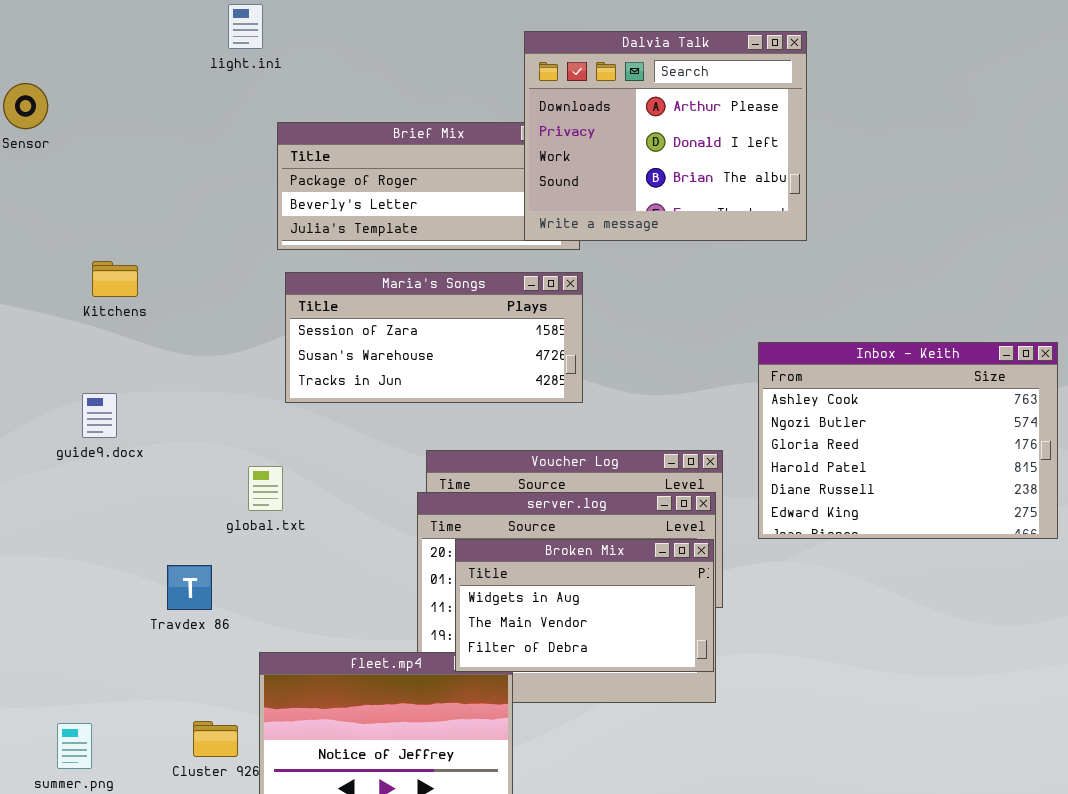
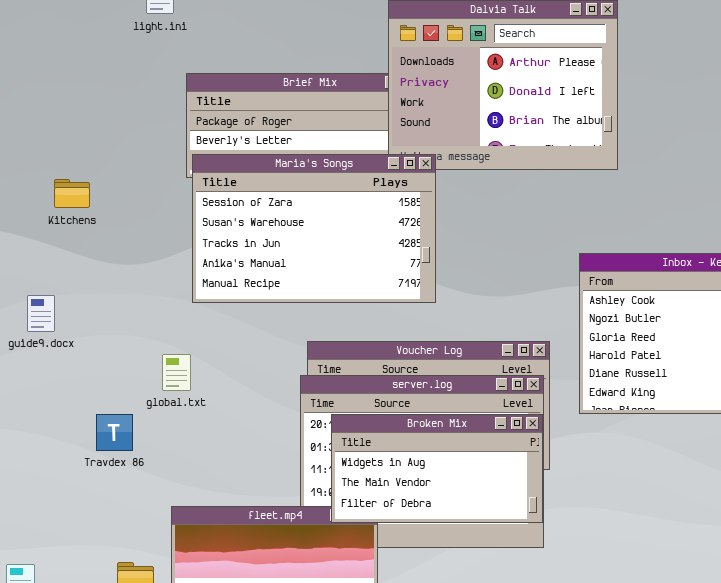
Kitchens: [92,261,138,297] -> [54,179,90,208], moved
Maria's Songs: [285,272,583,403] -> [192,154,436,303], resized
Travdex 86: [167,565,212,610] -> [96,414,133,451], moved

